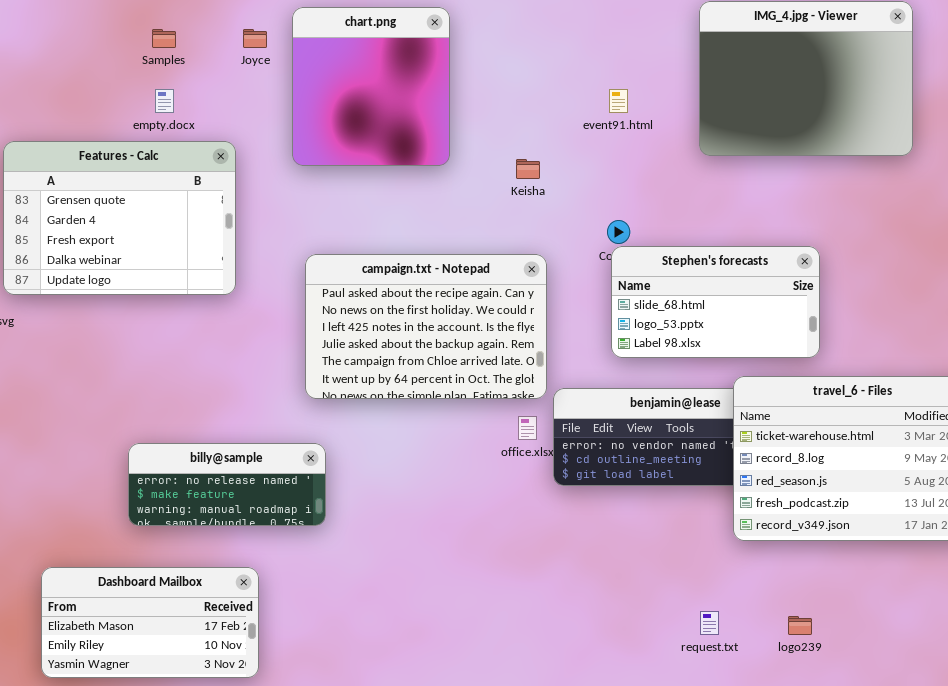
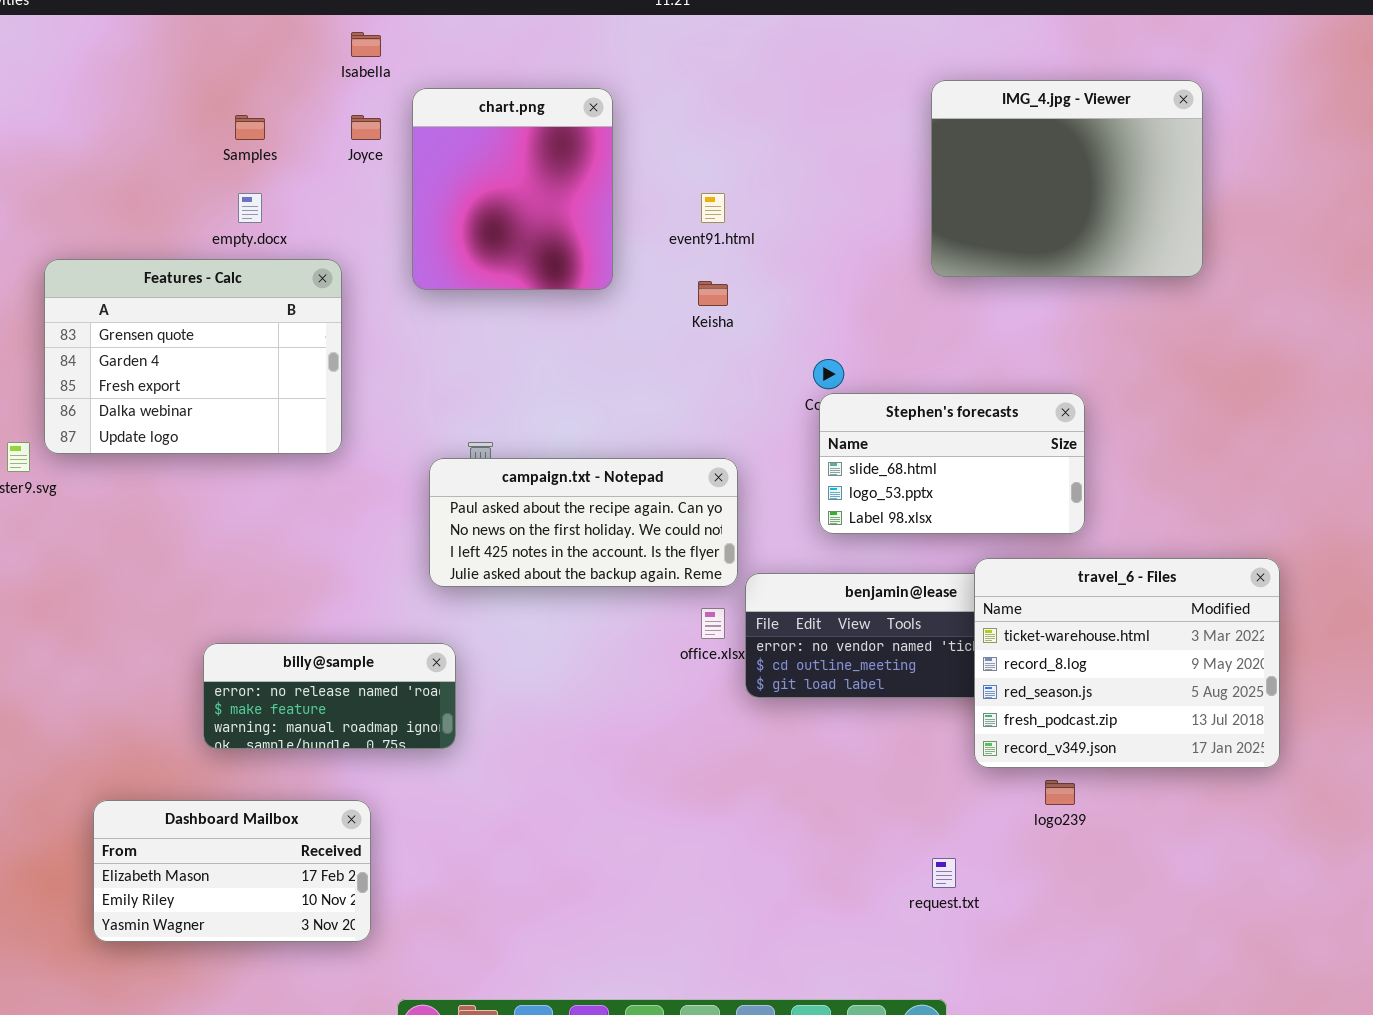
event91.html: [609,89,628,113] -> [701,193,725,223], moved
campaign.txt - Notepad: [305,254,547,399] -> [429,458,738,587], resized
logo239: [788,616,812,635] -> [1045,780,1075,805], moved

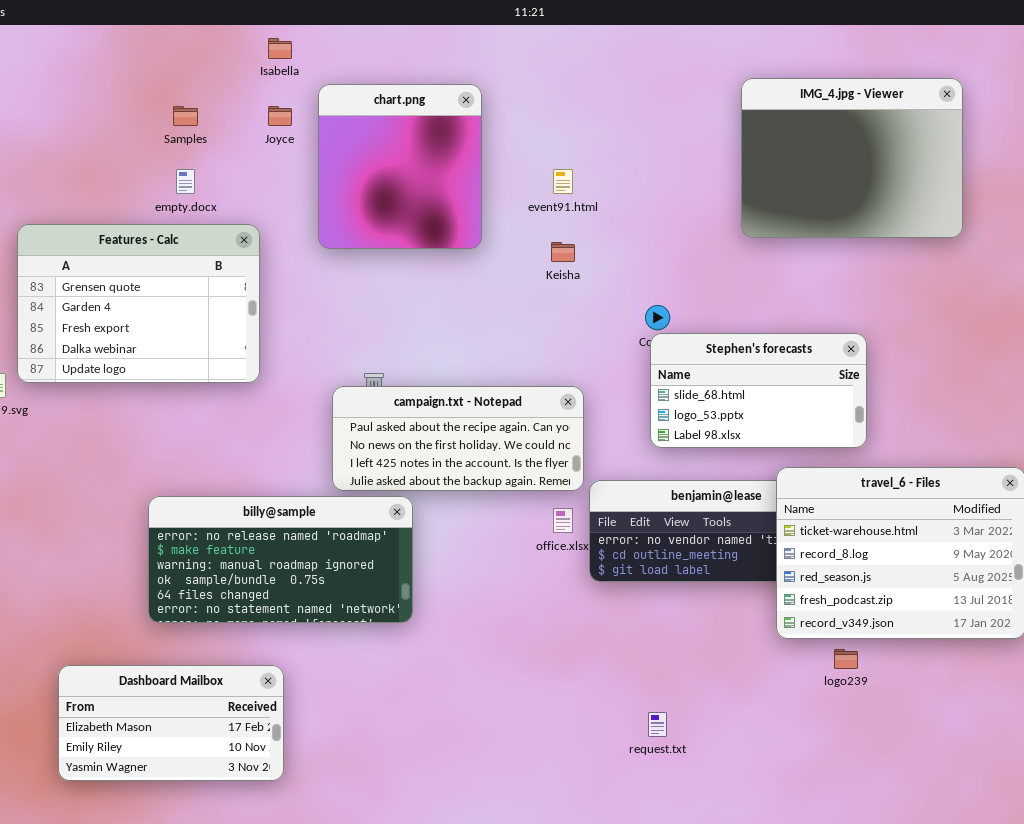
billy@sample: [203,643,456,749] -> [148,496,413,623], resized
request.txt: [932,858,956,888] -> [648,712,667,737], moved

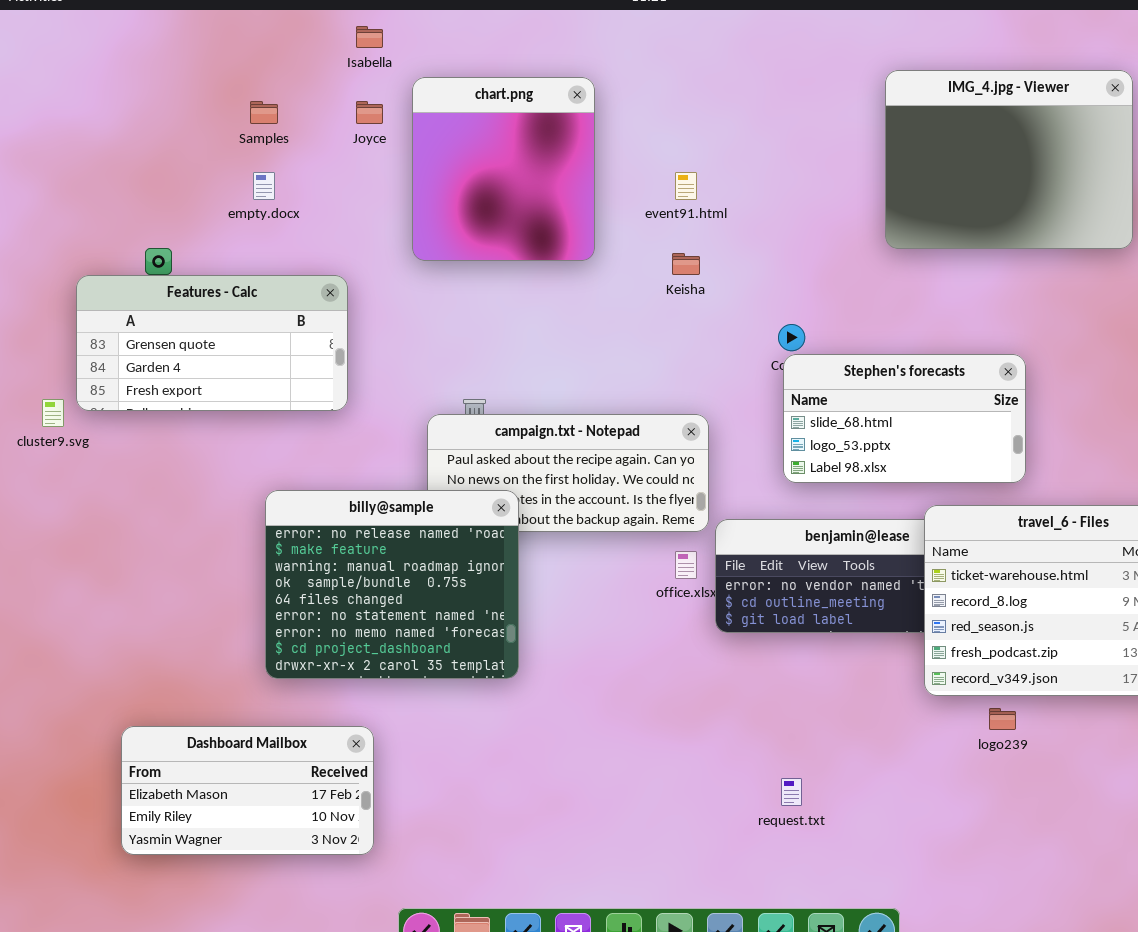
Features - Calc: [17,224,260,383] -> [76,275,348,411], resized
billy@sample: [148,496,413,623] -> [265,490,519,679], resized

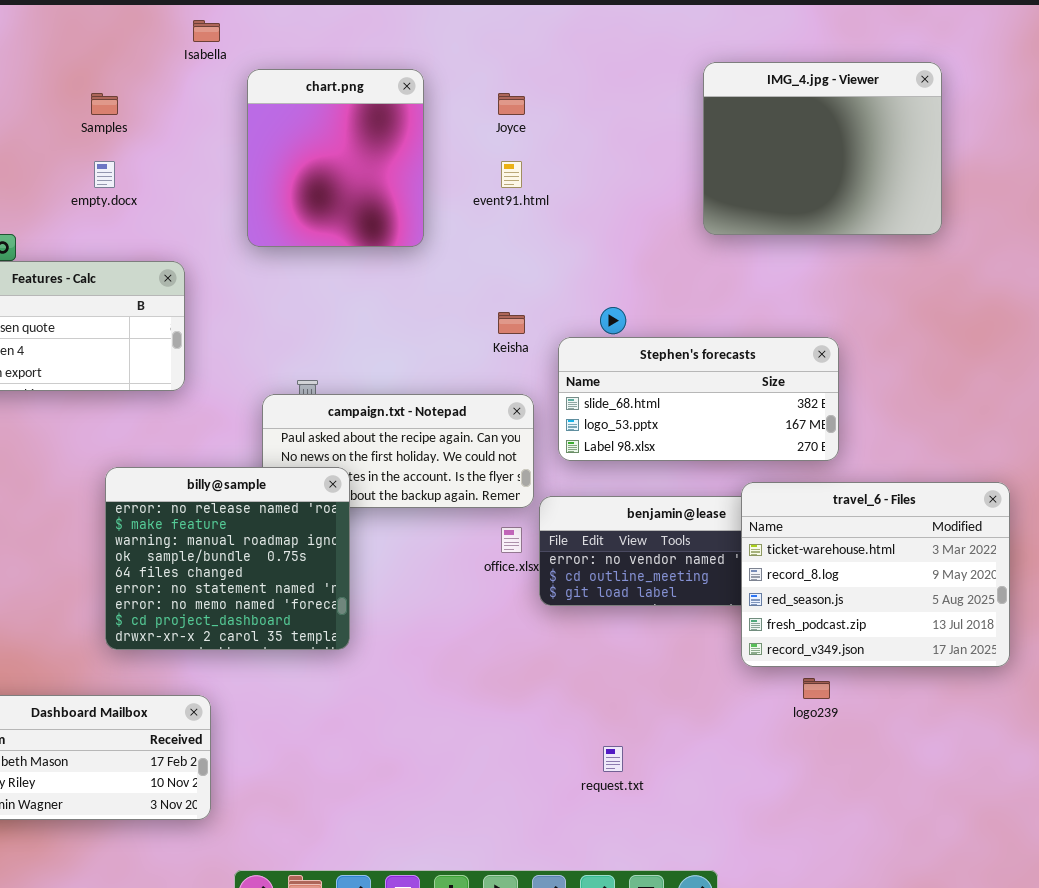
Joyce: [356,101,383,124] -> [498,93,525,115], moved
Keisha: [672,253,700,275] -> [498,312,525,334], moved
Stephen's forecasts: [783,354,1026,483] -> [558,337,839,461], resized

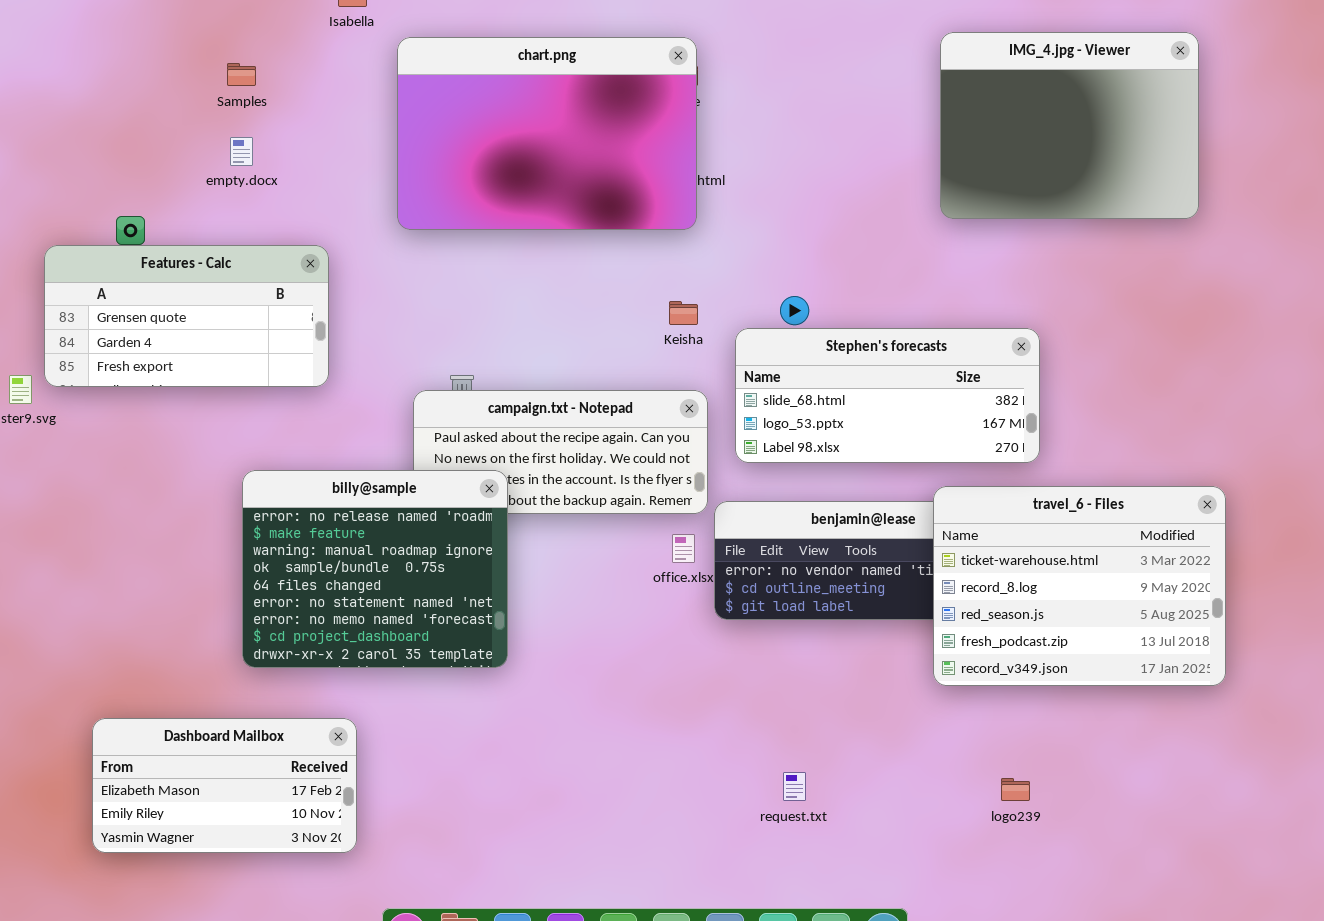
IMG_4.jpg - Viewer: [703,62,942,235] -> [940,32,1199,219], moved
chart.png: [247,69,424,247] -> [397,37,697,230], resized
logo239: [803,678,830,699] -> [1001,778,1030,801], moved

